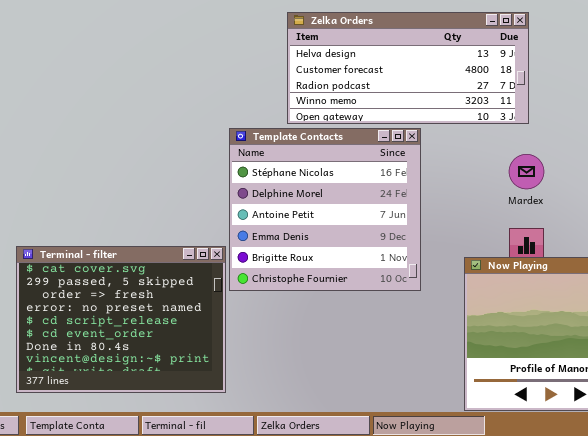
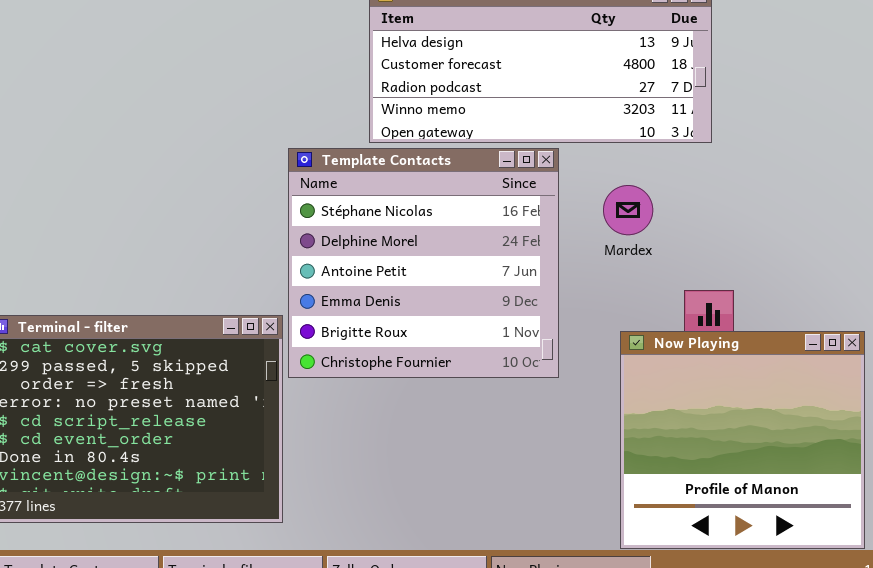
Mardex: [509,154,544,189] -> [603,185,653,235], moved

